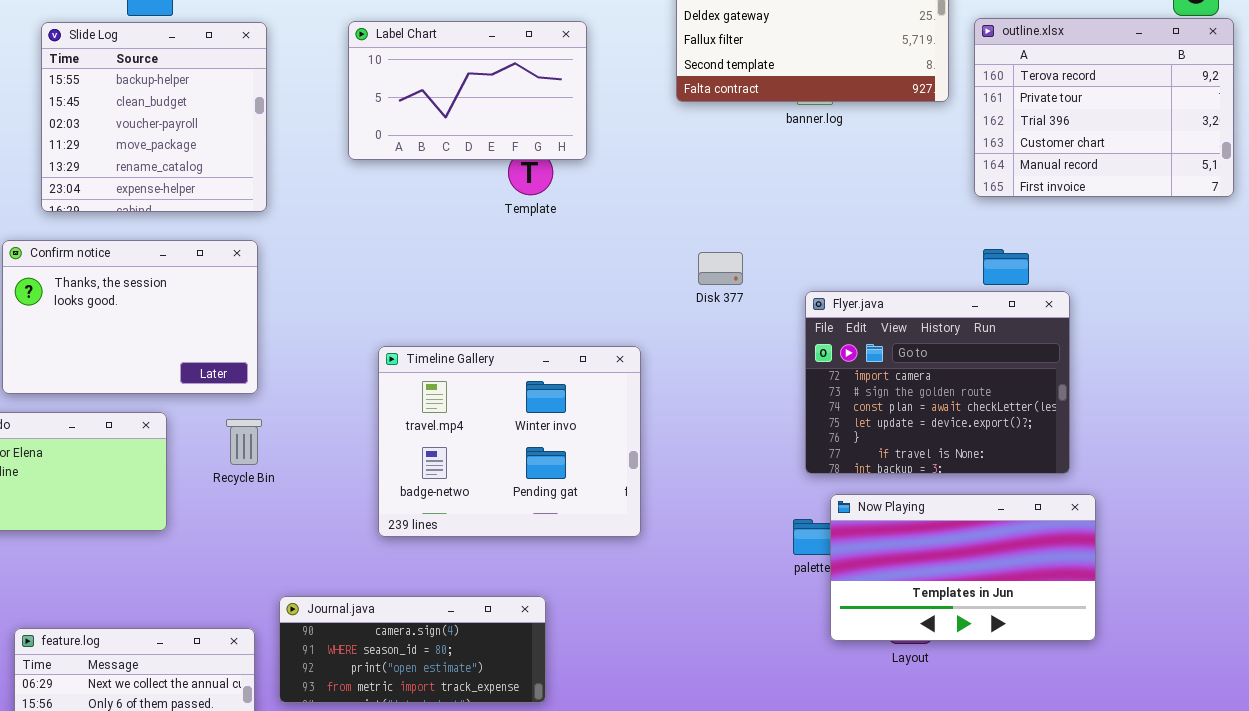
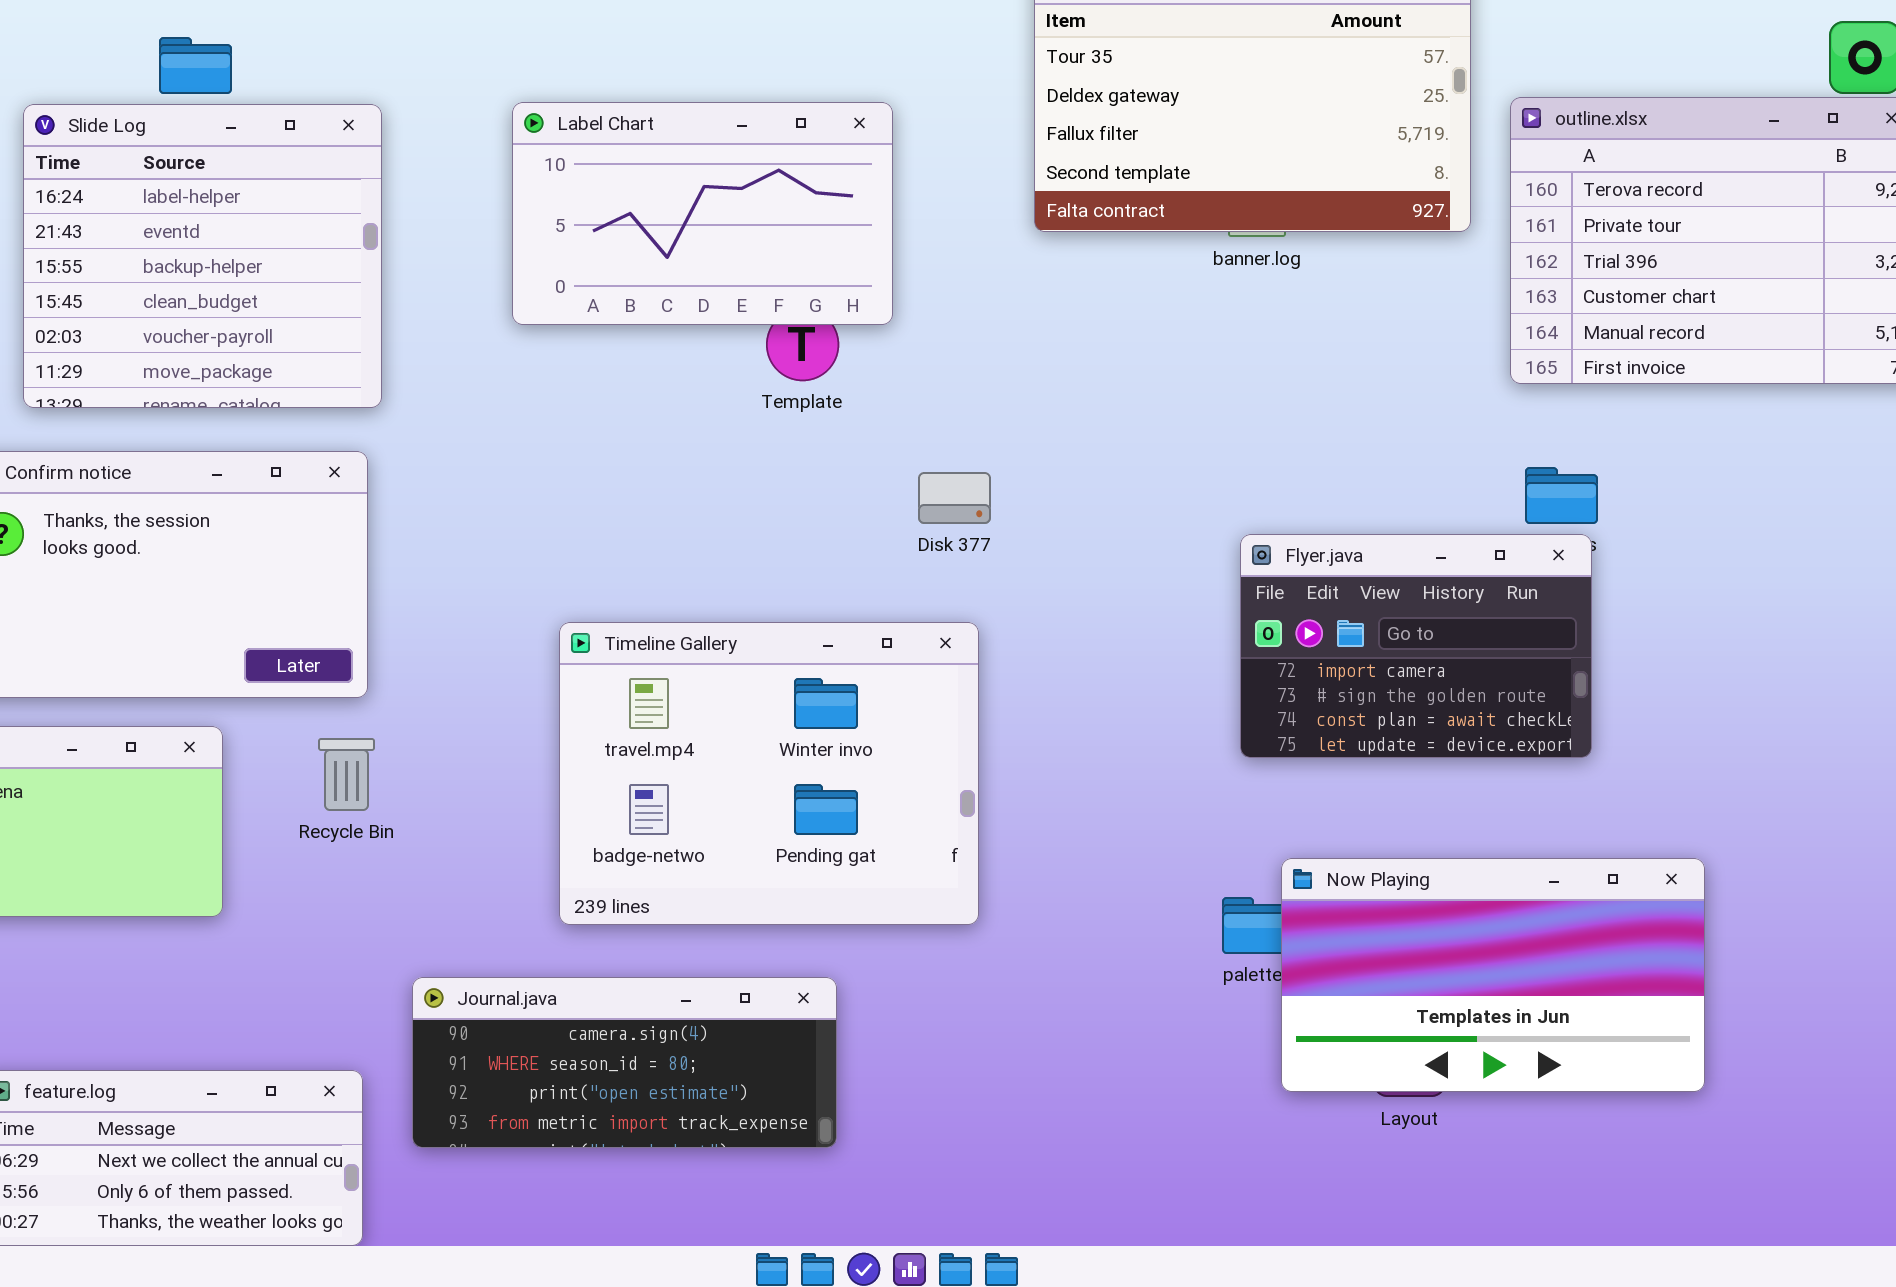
Slide Log: [41,22,267,212] -> [23,104,382,408], scrolled up 2 rows
Disk 377: [698,252,743,285] -> [918,472,991,524], moved
Flyer.java: [805,291,1070,474] -> [1240,534,1592,758], resized
Journal.java: [279,596,546,703] -> [412,977,837,1148], moved

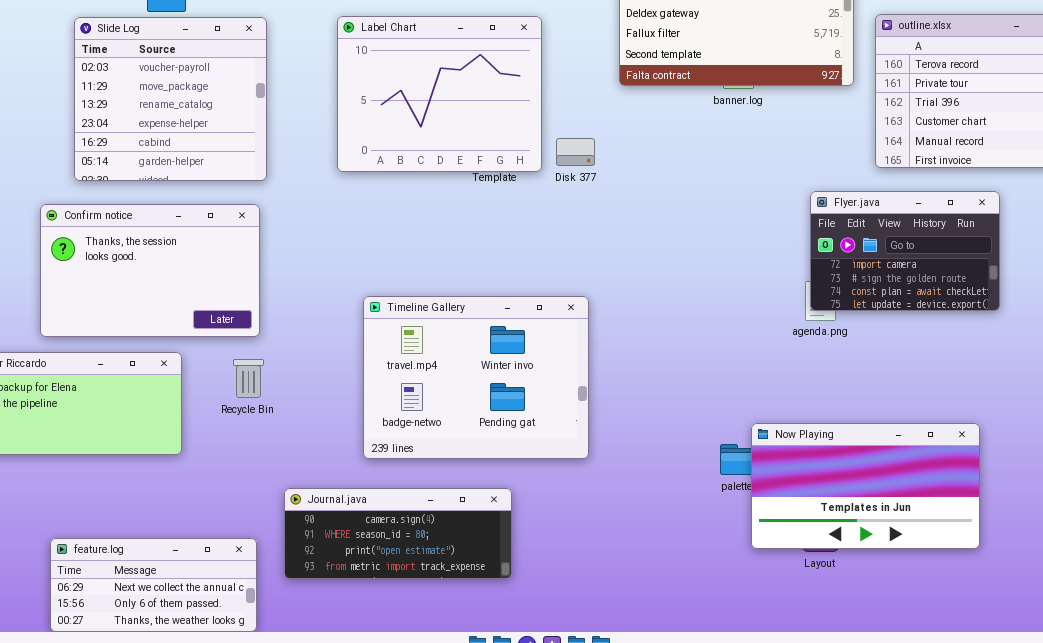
Label Chart: [512,102,893,325] -> [337,16,542,172], resized
Slide Log: [23,104,382,408] -> [74,17,267,181], scrolled down 4 rows
Disk 377: [918,472,991,524] -> [556,138,595,166], moved
Flyer.java: [1240,534,1592,758] -> [810,191,1000,311], moved

